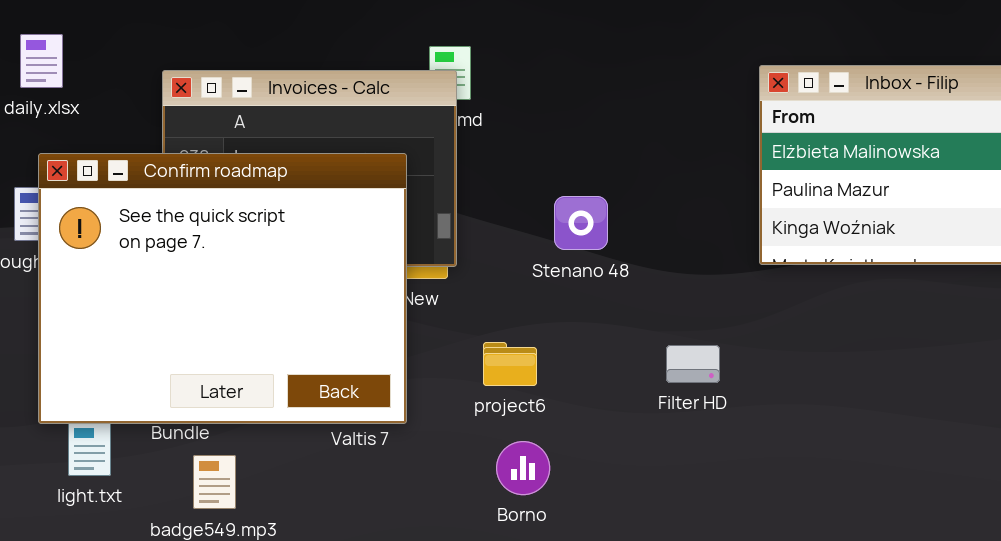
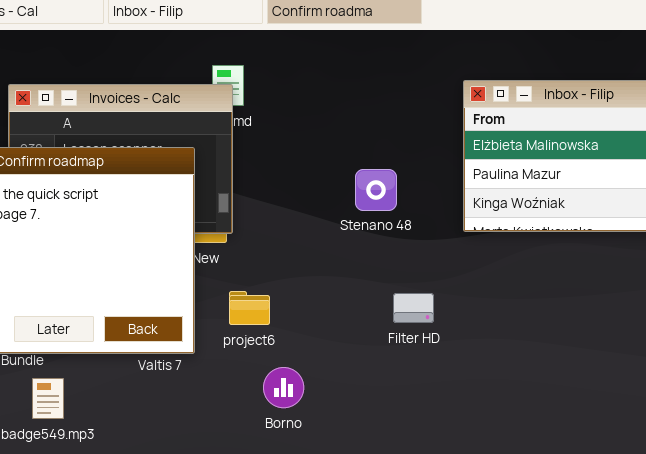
Stenano 48: [554,196,608,250] -> [355,169,397,211], moved
project6: [483,342,537,386] -> [229,291,270,325], moved

